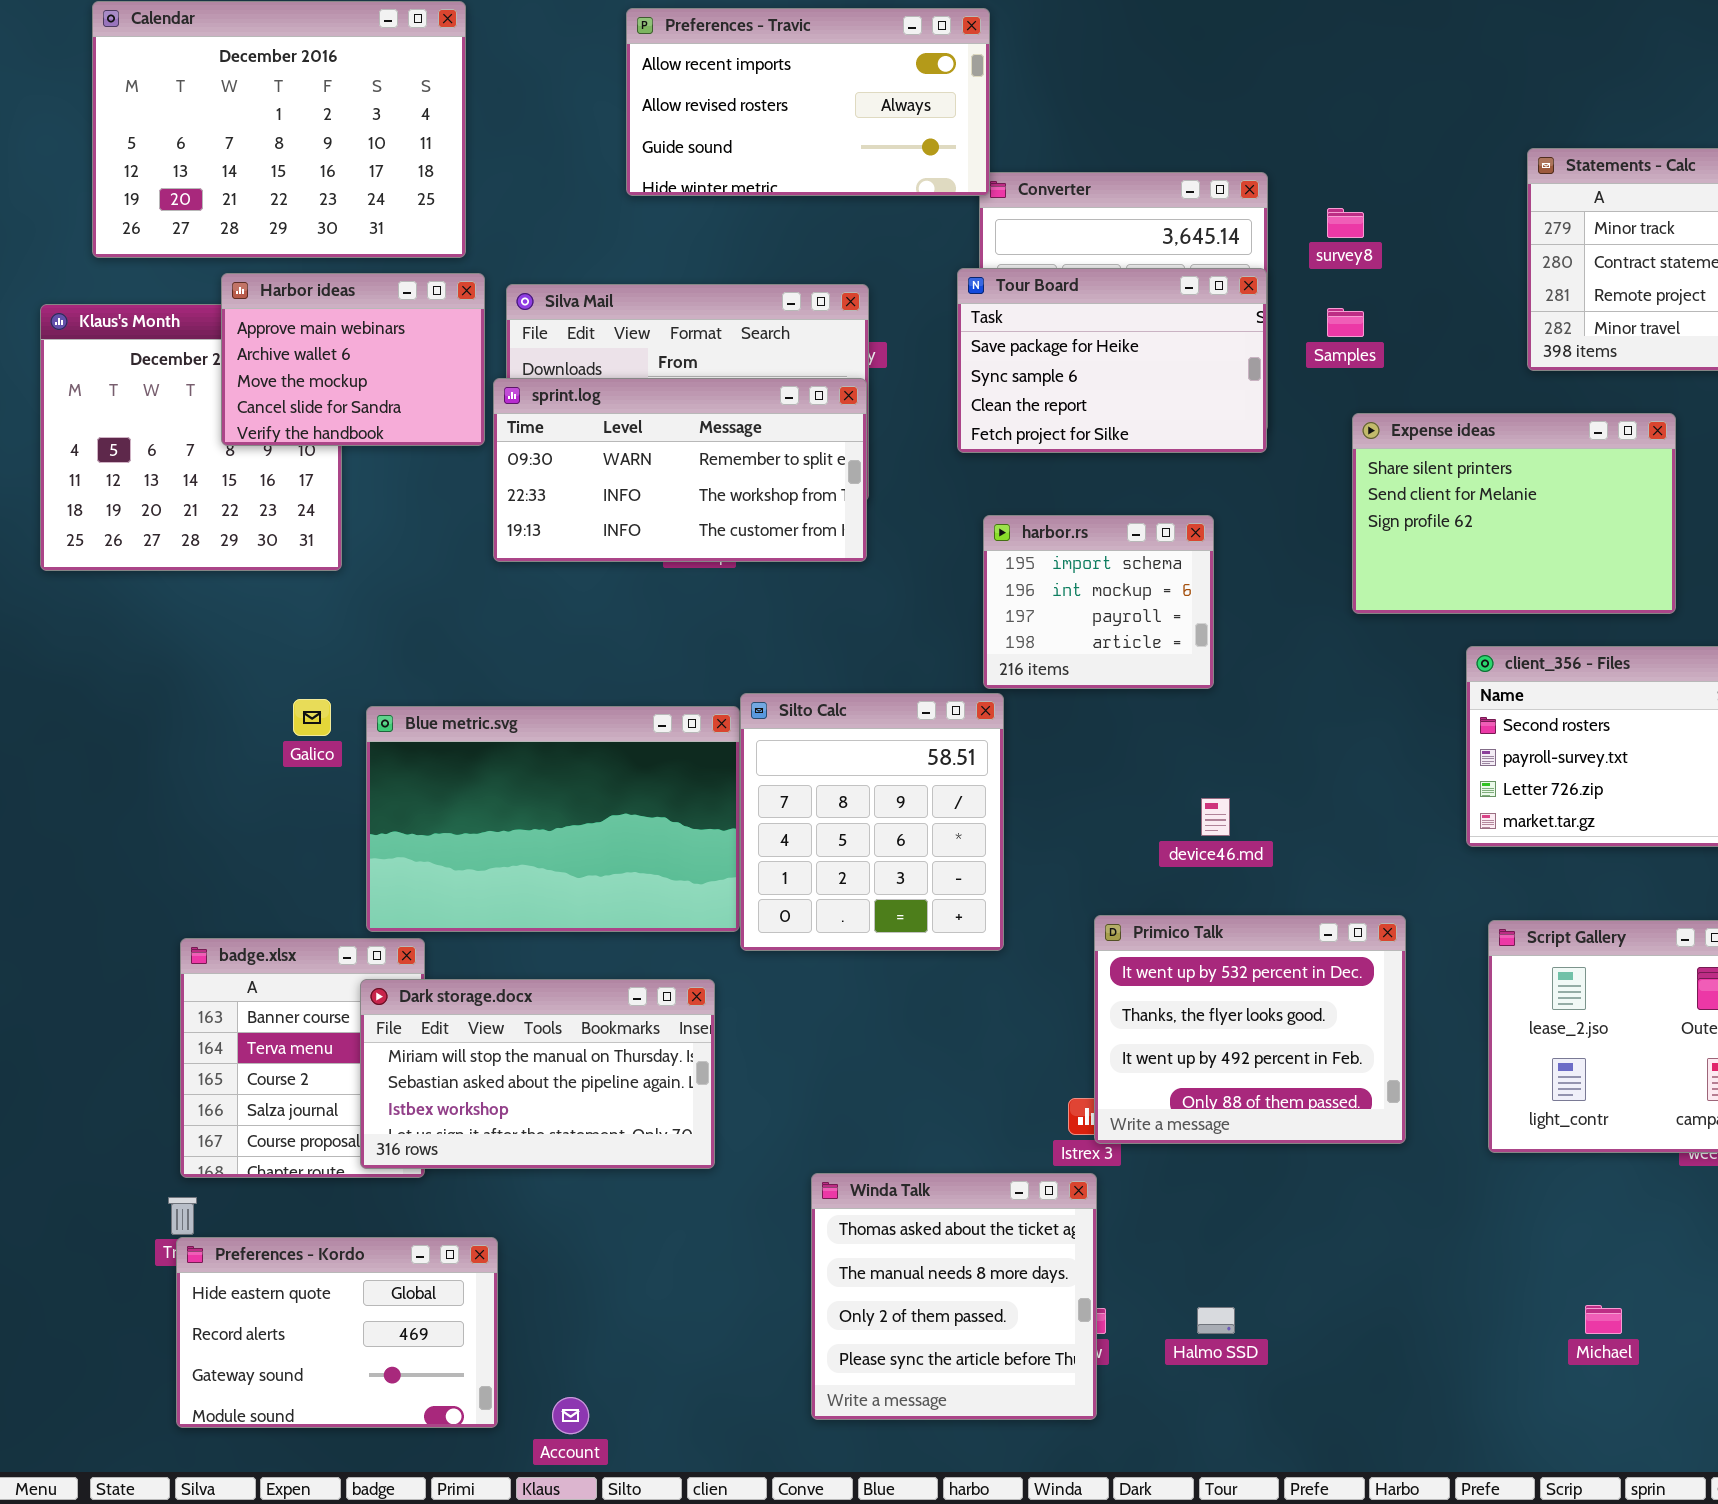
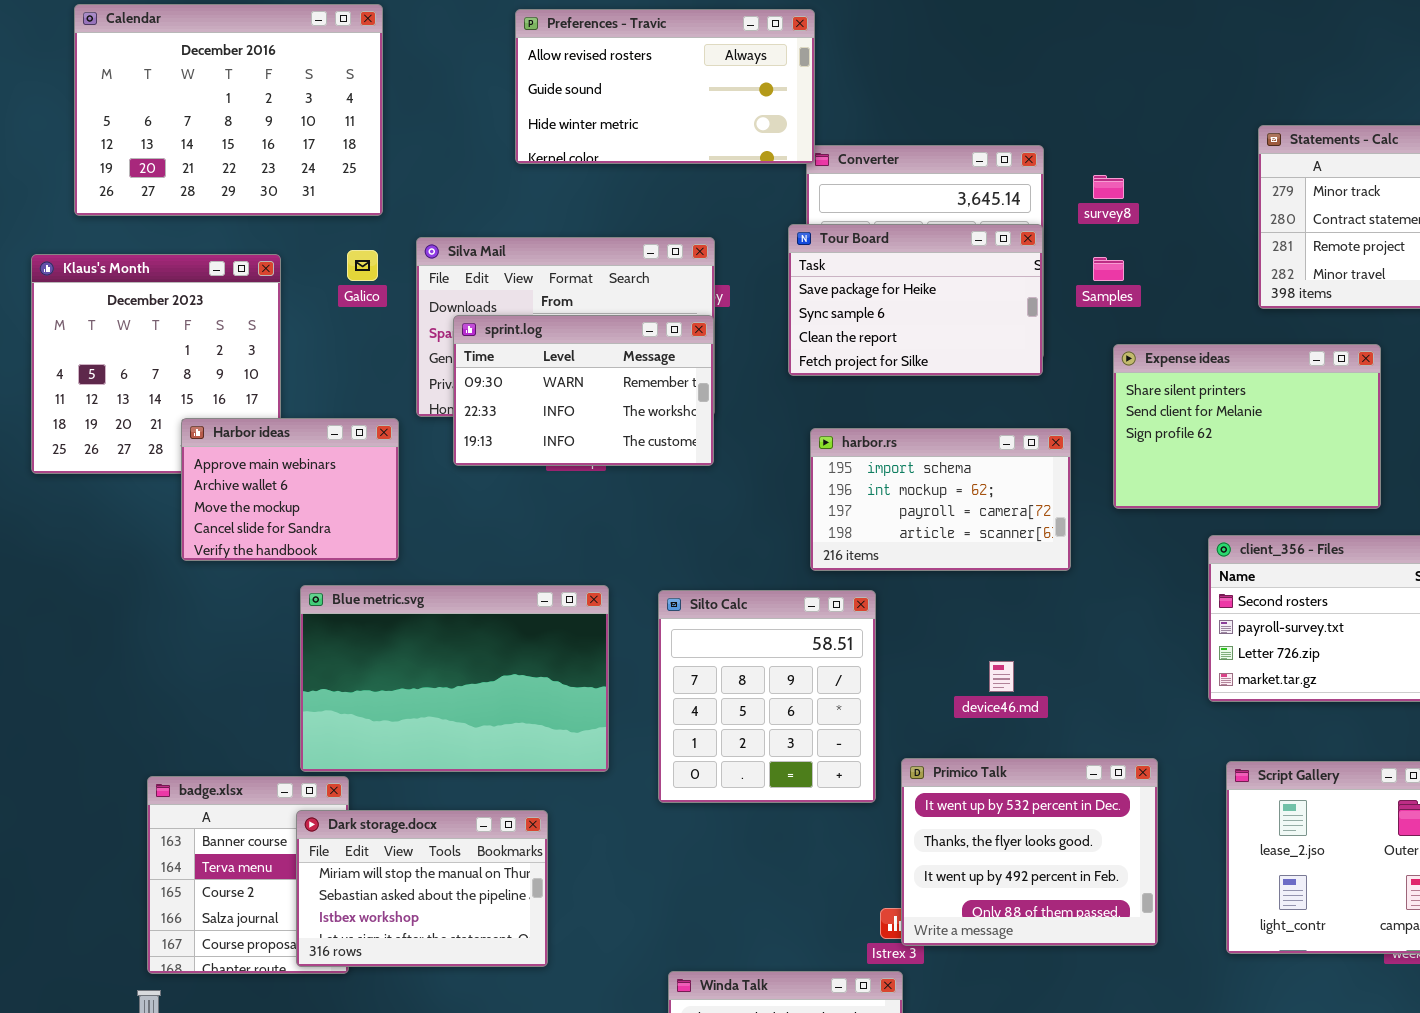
Preferences - Travic: [626,8,990,196] -> [515,9,815,164], scrolled down 1 row
Harbor ideas: [221,273,485,446] -> [181,418,399,561], moved
sprint.log: [493,378,867,562] -> [453,315,714,466], resized
harbor.rs: [983,515,1214,689] -> [810,428,1071,571], resized
Silto Calc: [740,693,1004,951] -> [658,590,876,803], moved
Galico: [293,699,331,736] -> [347,250,378,281], moved
Dark storage.docx: [360,979,715,1169] -> [296,810,548,967], resized

